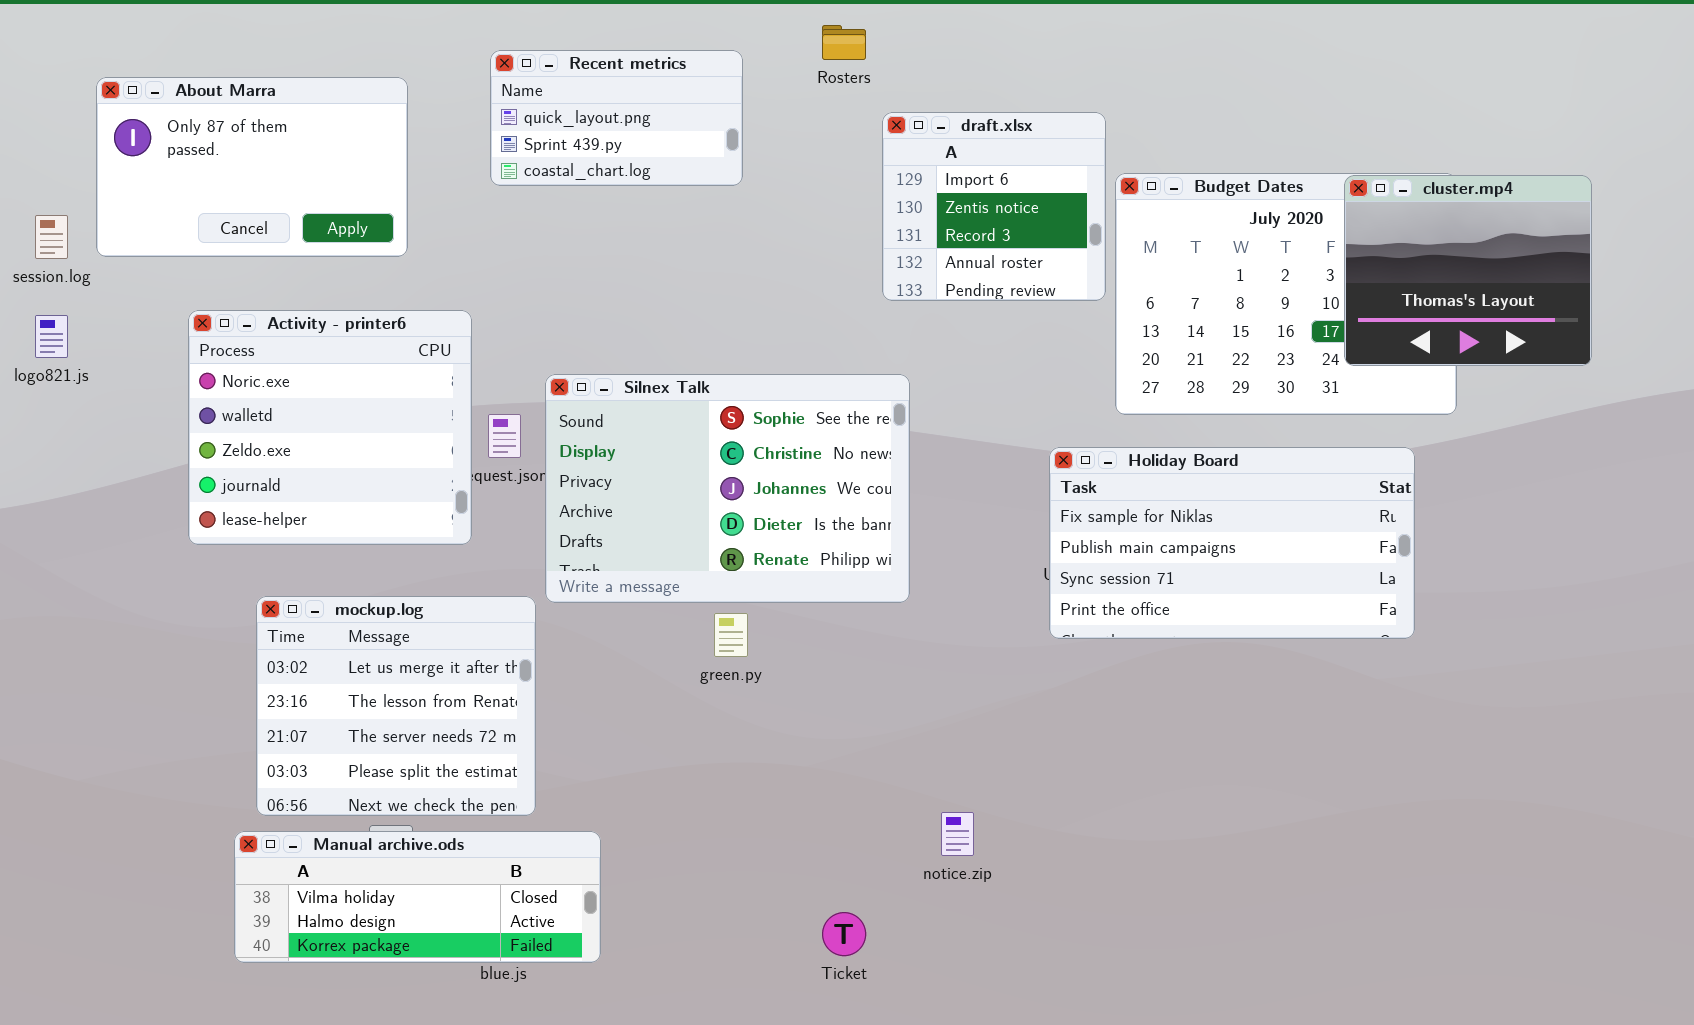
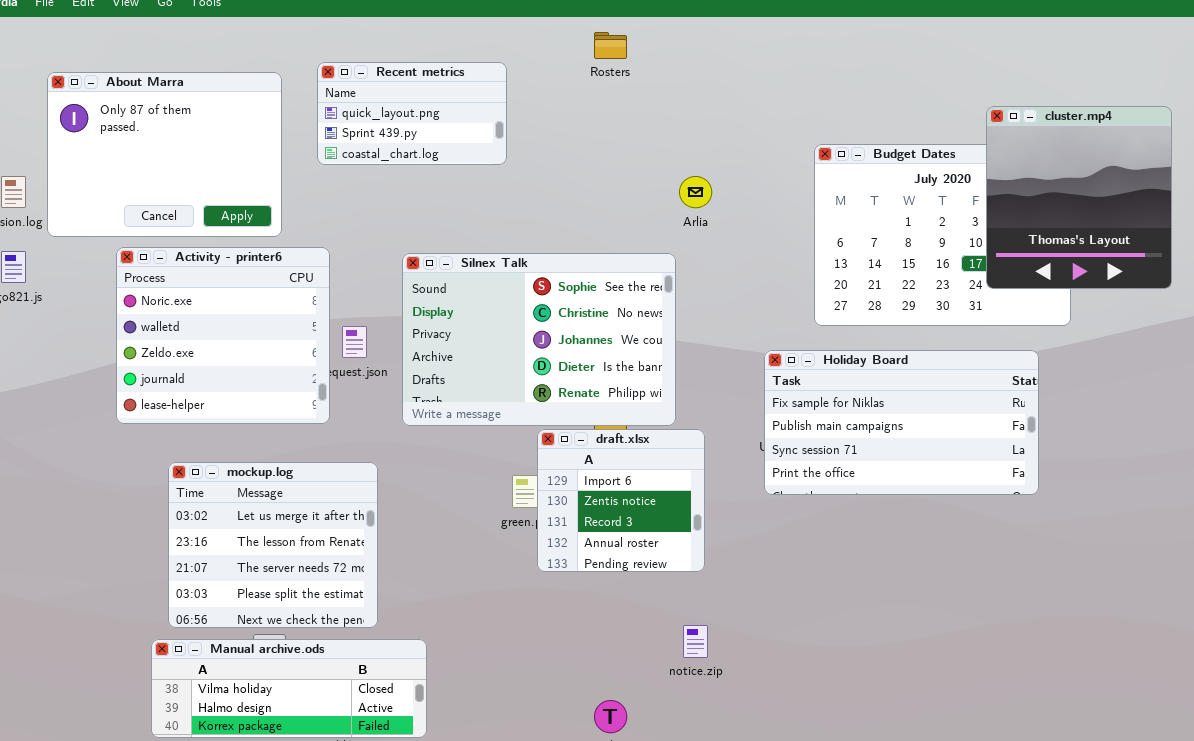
Recent metrics: [490,50,743,186] -> [317,62,507,165], moved
About Marra: [96,77,408,257] -> [47,72,282,237], resized
draft.xlsx: [882,112,1106,301] -> [537,429,705,572], moved
cluster.mp4: [1344,175,1592,366] -> [986,106,1172,289], resized
Silnex Talk: [545,374,910,603] -> [402,253,676,426], moved

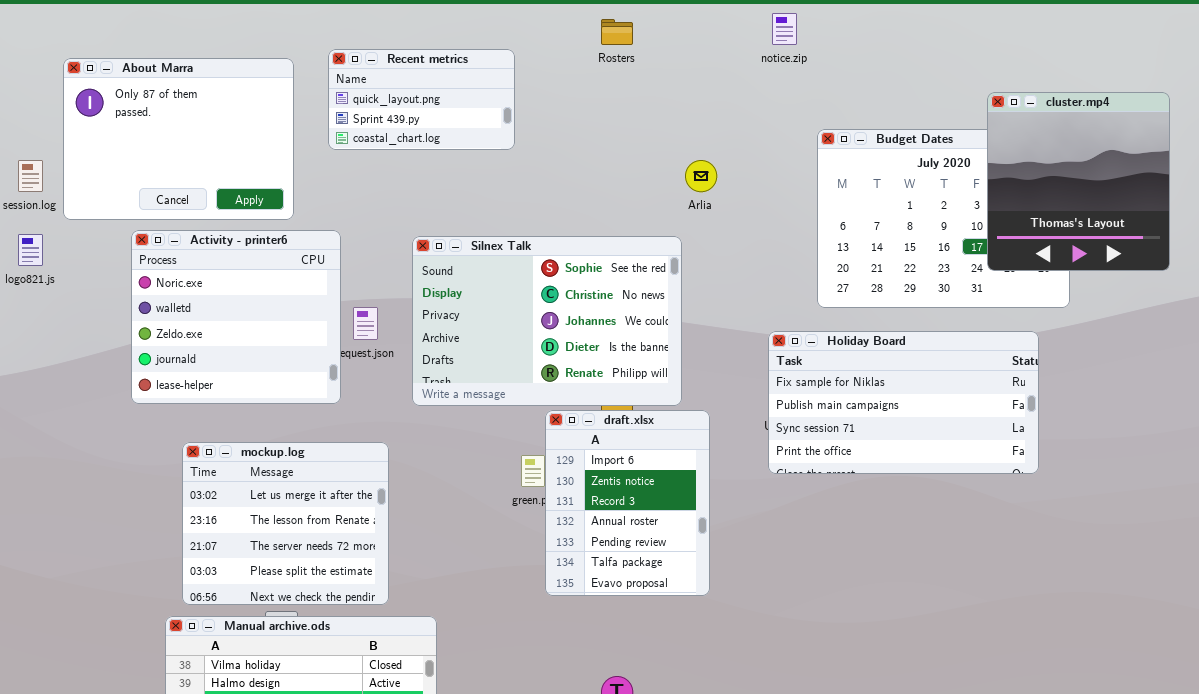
draft.xlsx: [537,429,705,572] -> [545,410,710,596], resized
notice.zip: [683,625,708,658] -> [772,13,797,45], moved

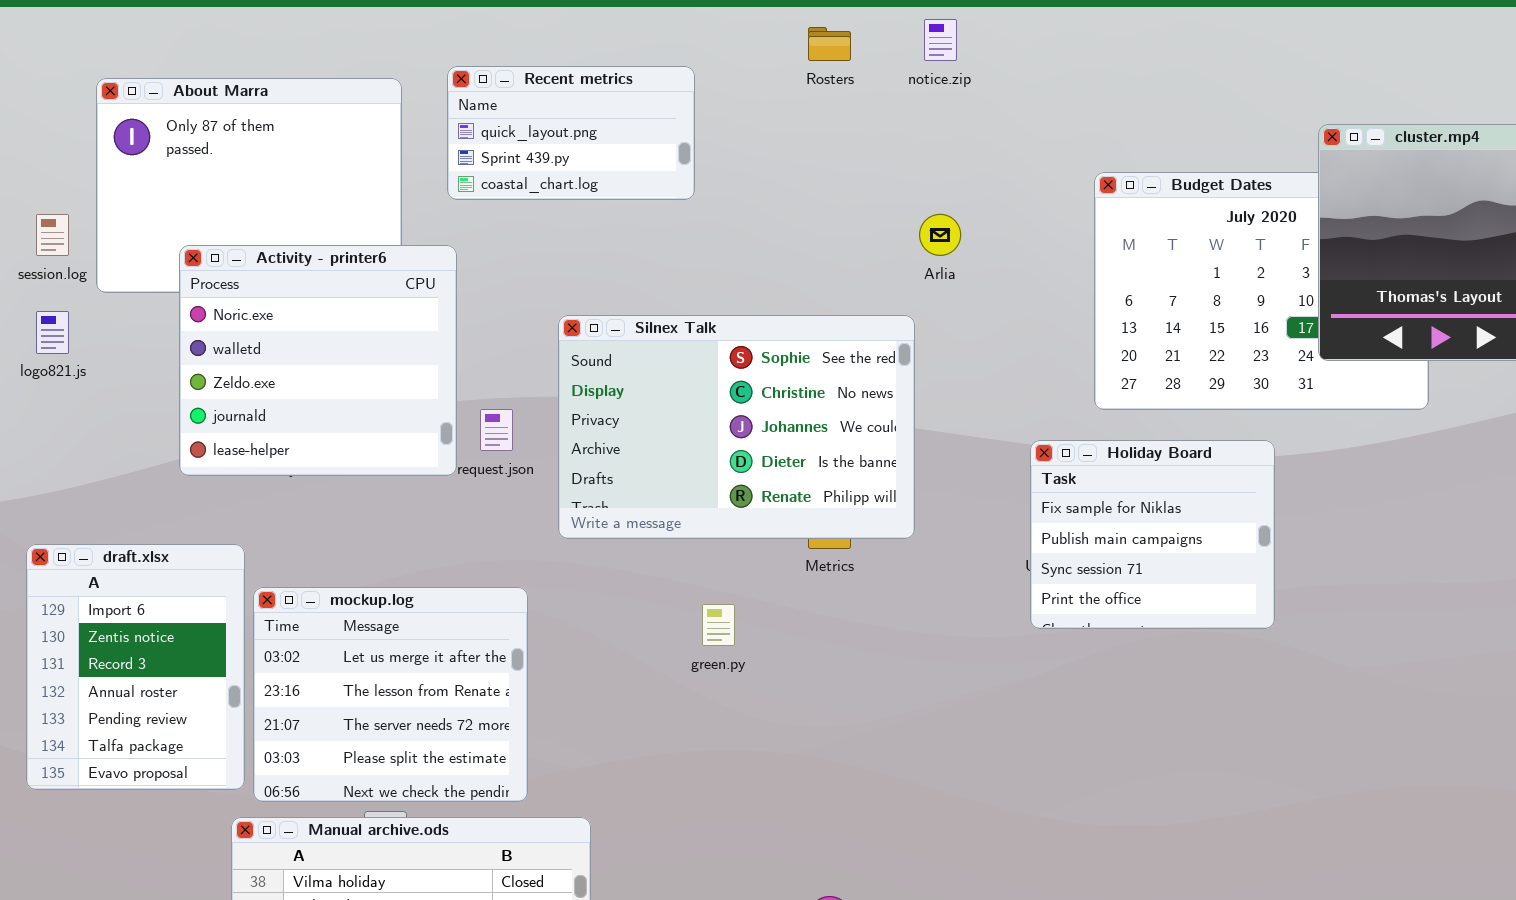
notice.zip: [772,13,797,45] -> [924,19,957,61], moved
Activity - printer6: [131,230,341,404] -> [179,245,457,476], moved
Holiday Board: [768,331,1039,474] -> [1030,440,1275,629], resized
draft.xlsx: [545,410,710,596] -> [26,544,245,790], moved

